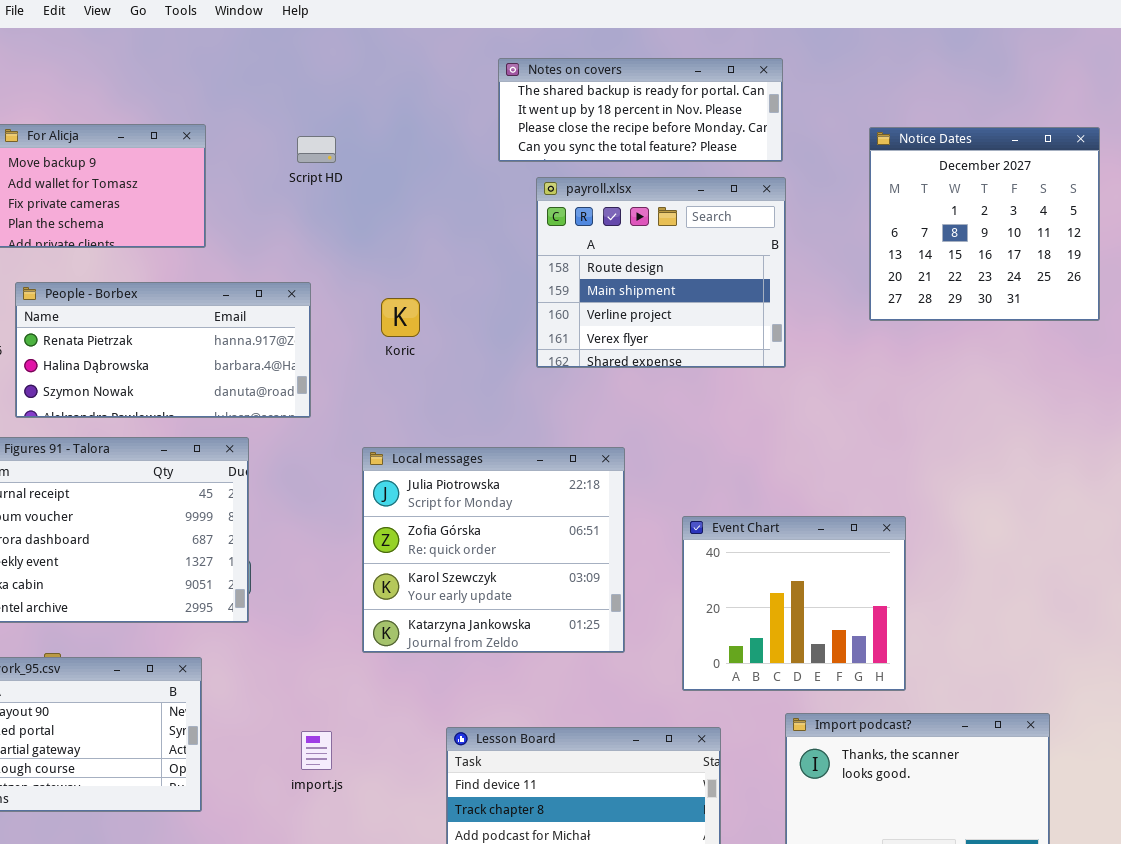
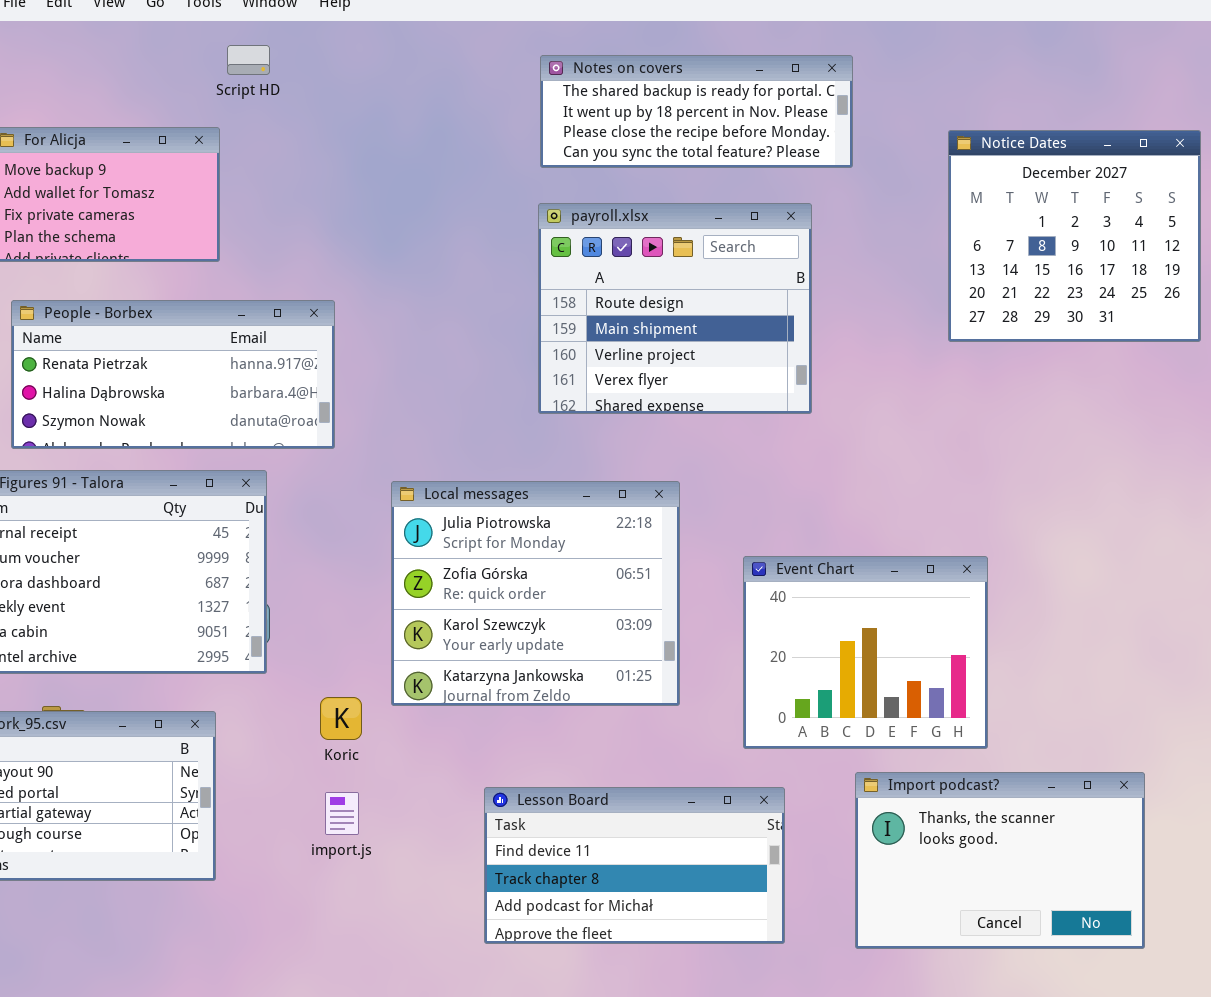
Script HD: [297,136,336,163] -> [227,45,270,75], moved
payroll.xlsx: [536,177,786,368] -> [538,203,812,414], moved
Koric: [381,298,420,337] -> [320,697,362,740], moved

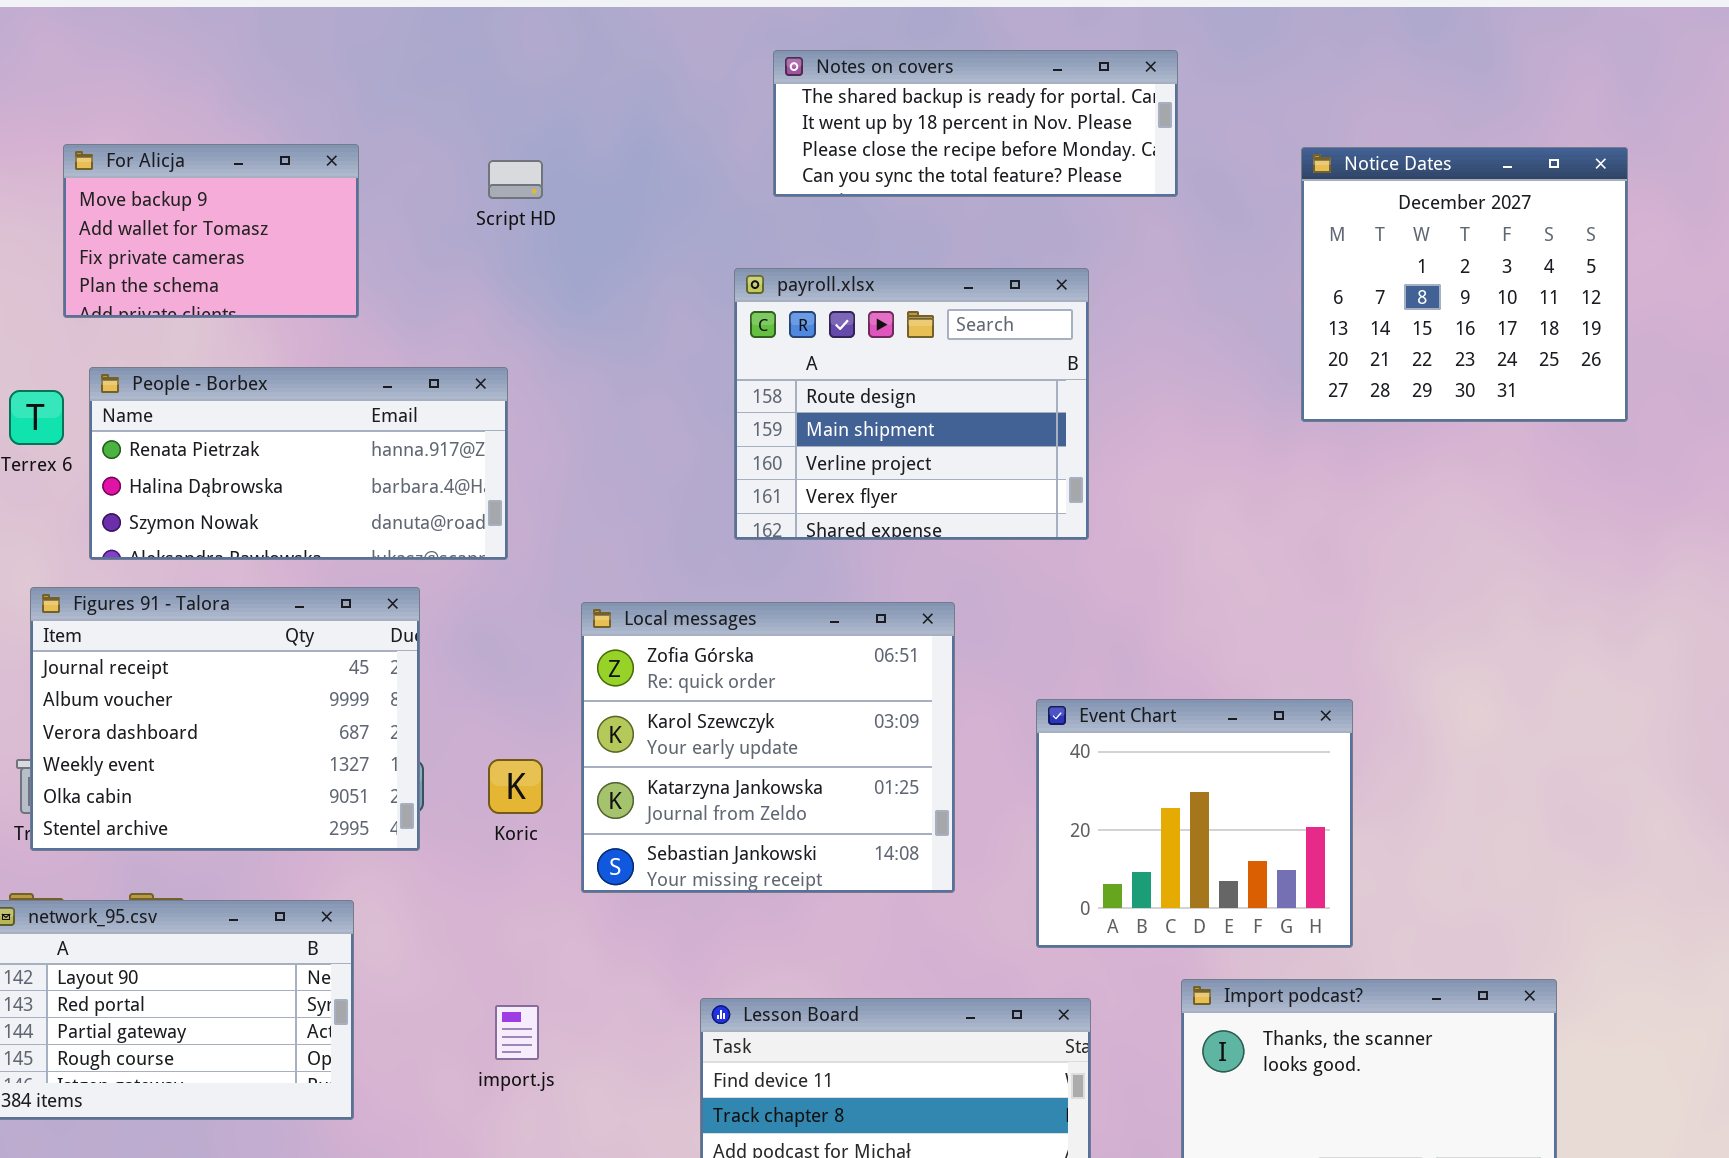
Script HD: [227,45,270,75] -> [488,160,543,199], moved
payroll.xlsx: [538,203,812,414] -> [734,268,1089,540], moved
Local messages: [391,481,680,706] -> [581,602,955,893], scrolled down 1 row
Koric: [320,697,362,740] -> [488,759,543,814], moved

